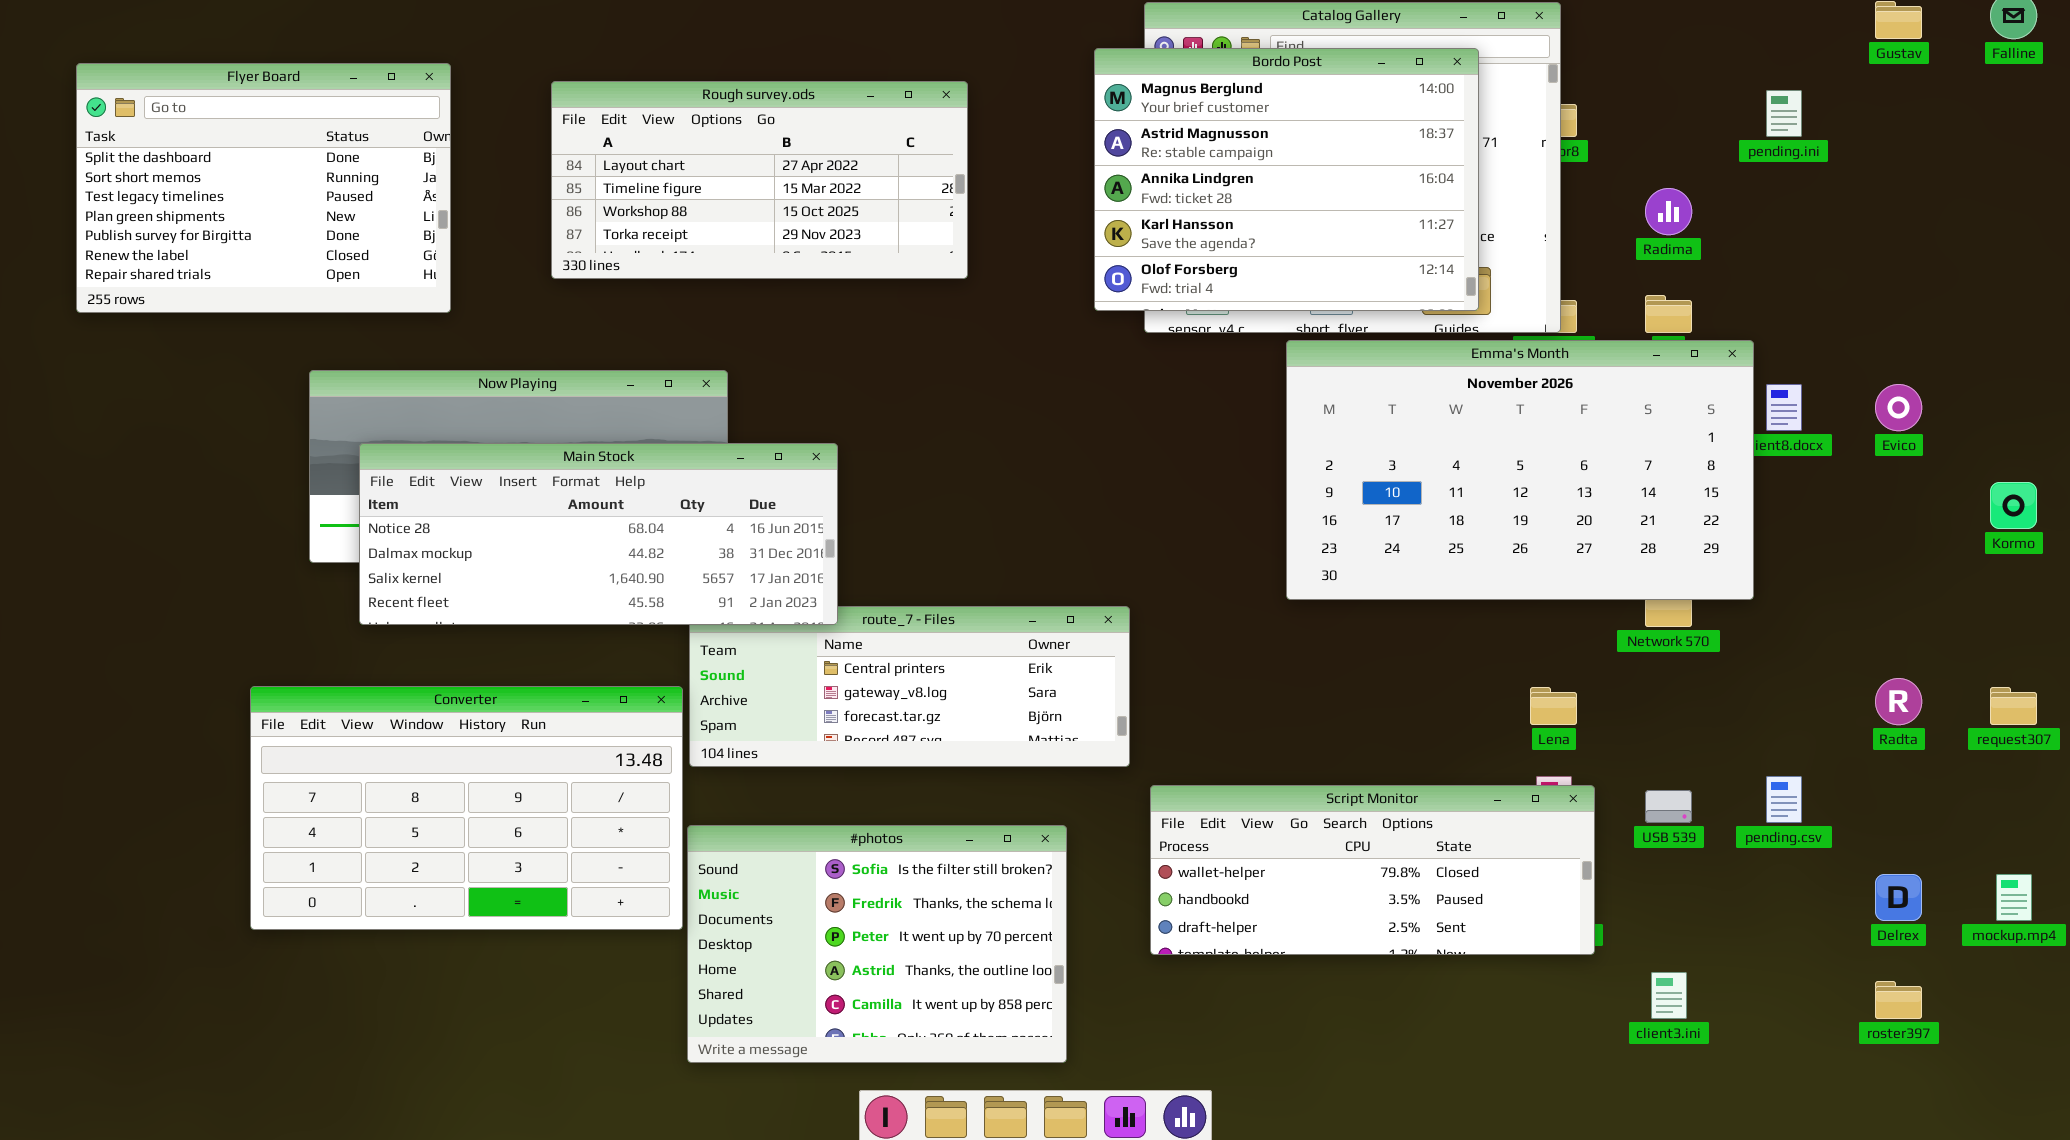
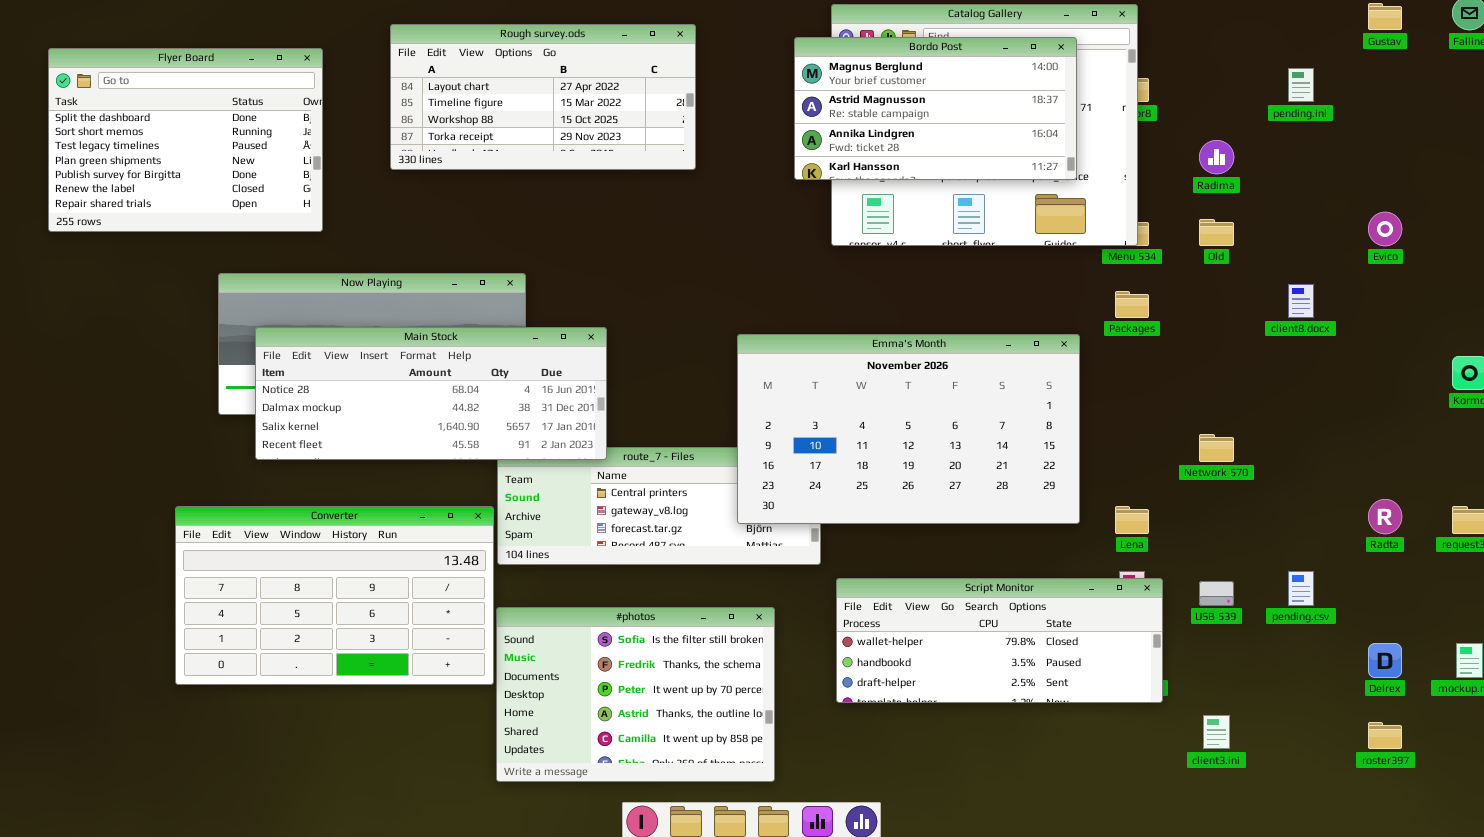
Bordo Post: [1094,48,1479,311] -> [794,37,1077,180], resized
Rough survey.ods: [551,81,968,279] -> [390,24,696,170], moved
Emma's Month: [1286,340,1754,600] -> [737,334,1080,524], moved
Evico: [1875,384,1922,431] -> [1368,212,1402,246], moved

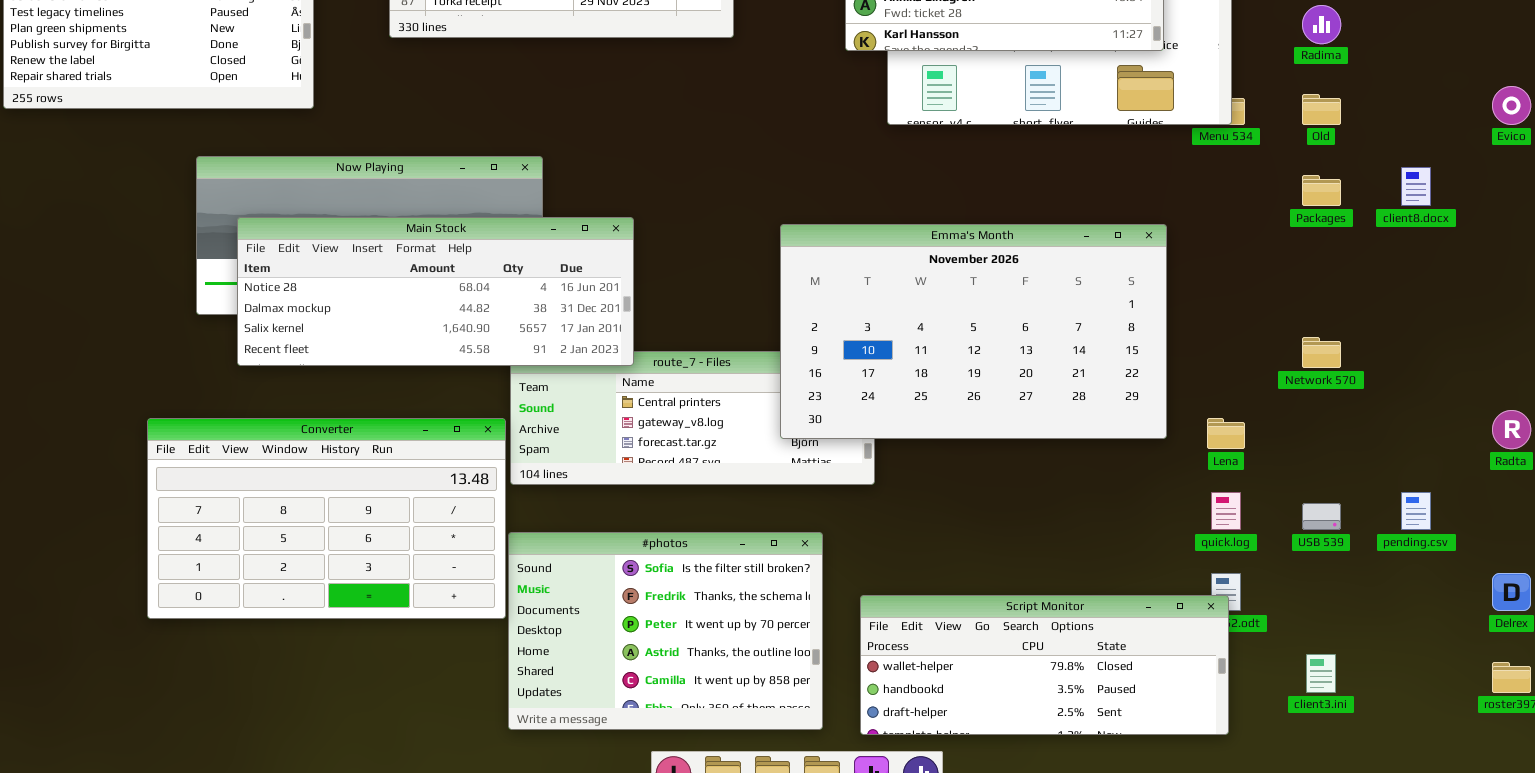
Packages: [1115,291,1149,318] -> [1302,175,1341,206], moved
Script Monitor: [836,578,1163,703] -> [860,595,1229,735], moved

